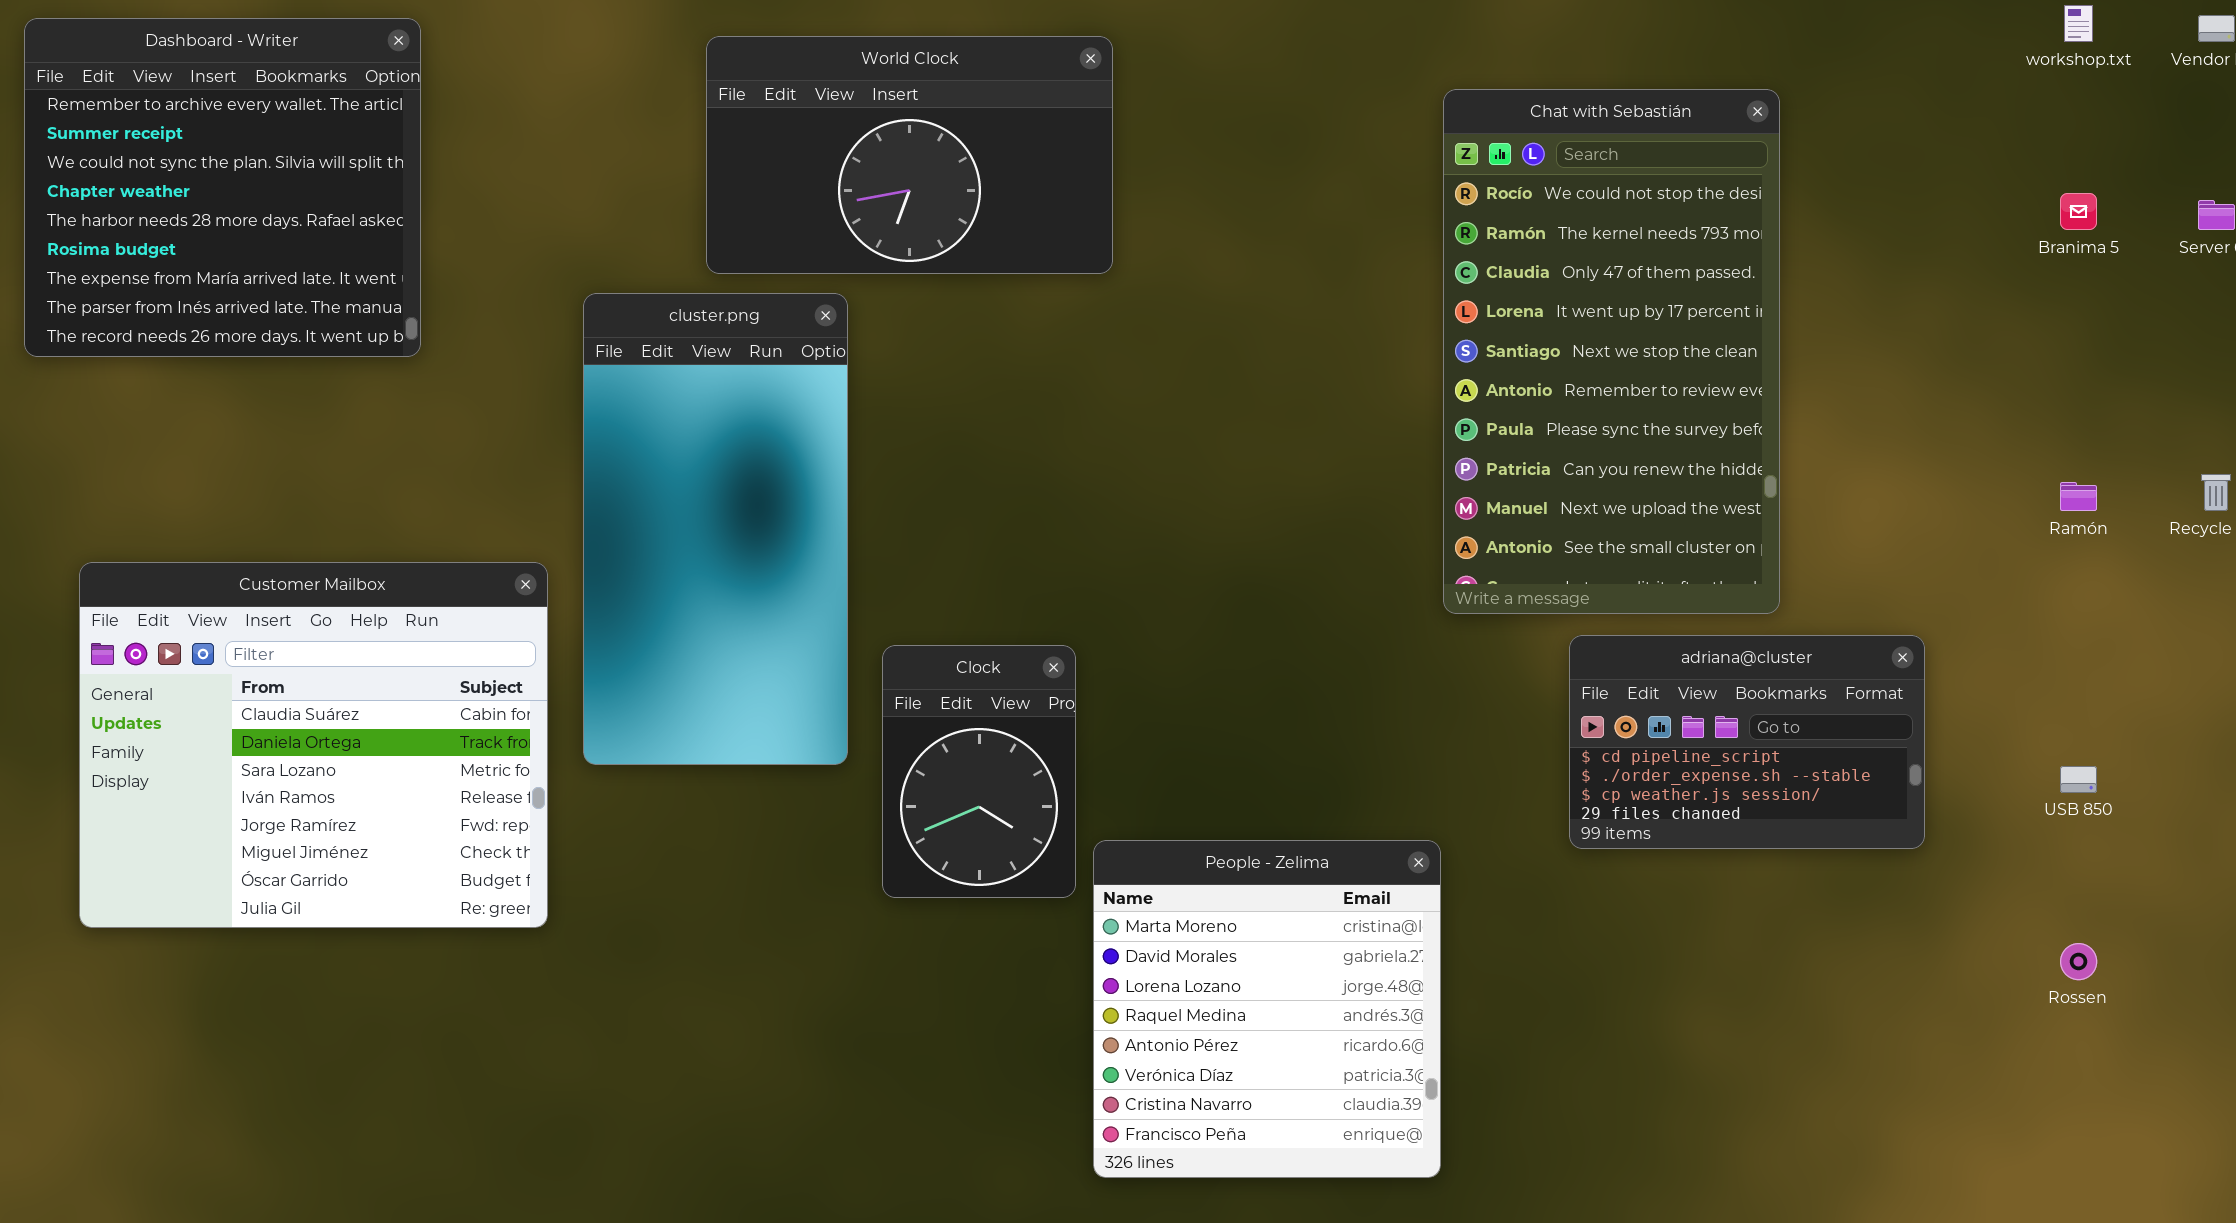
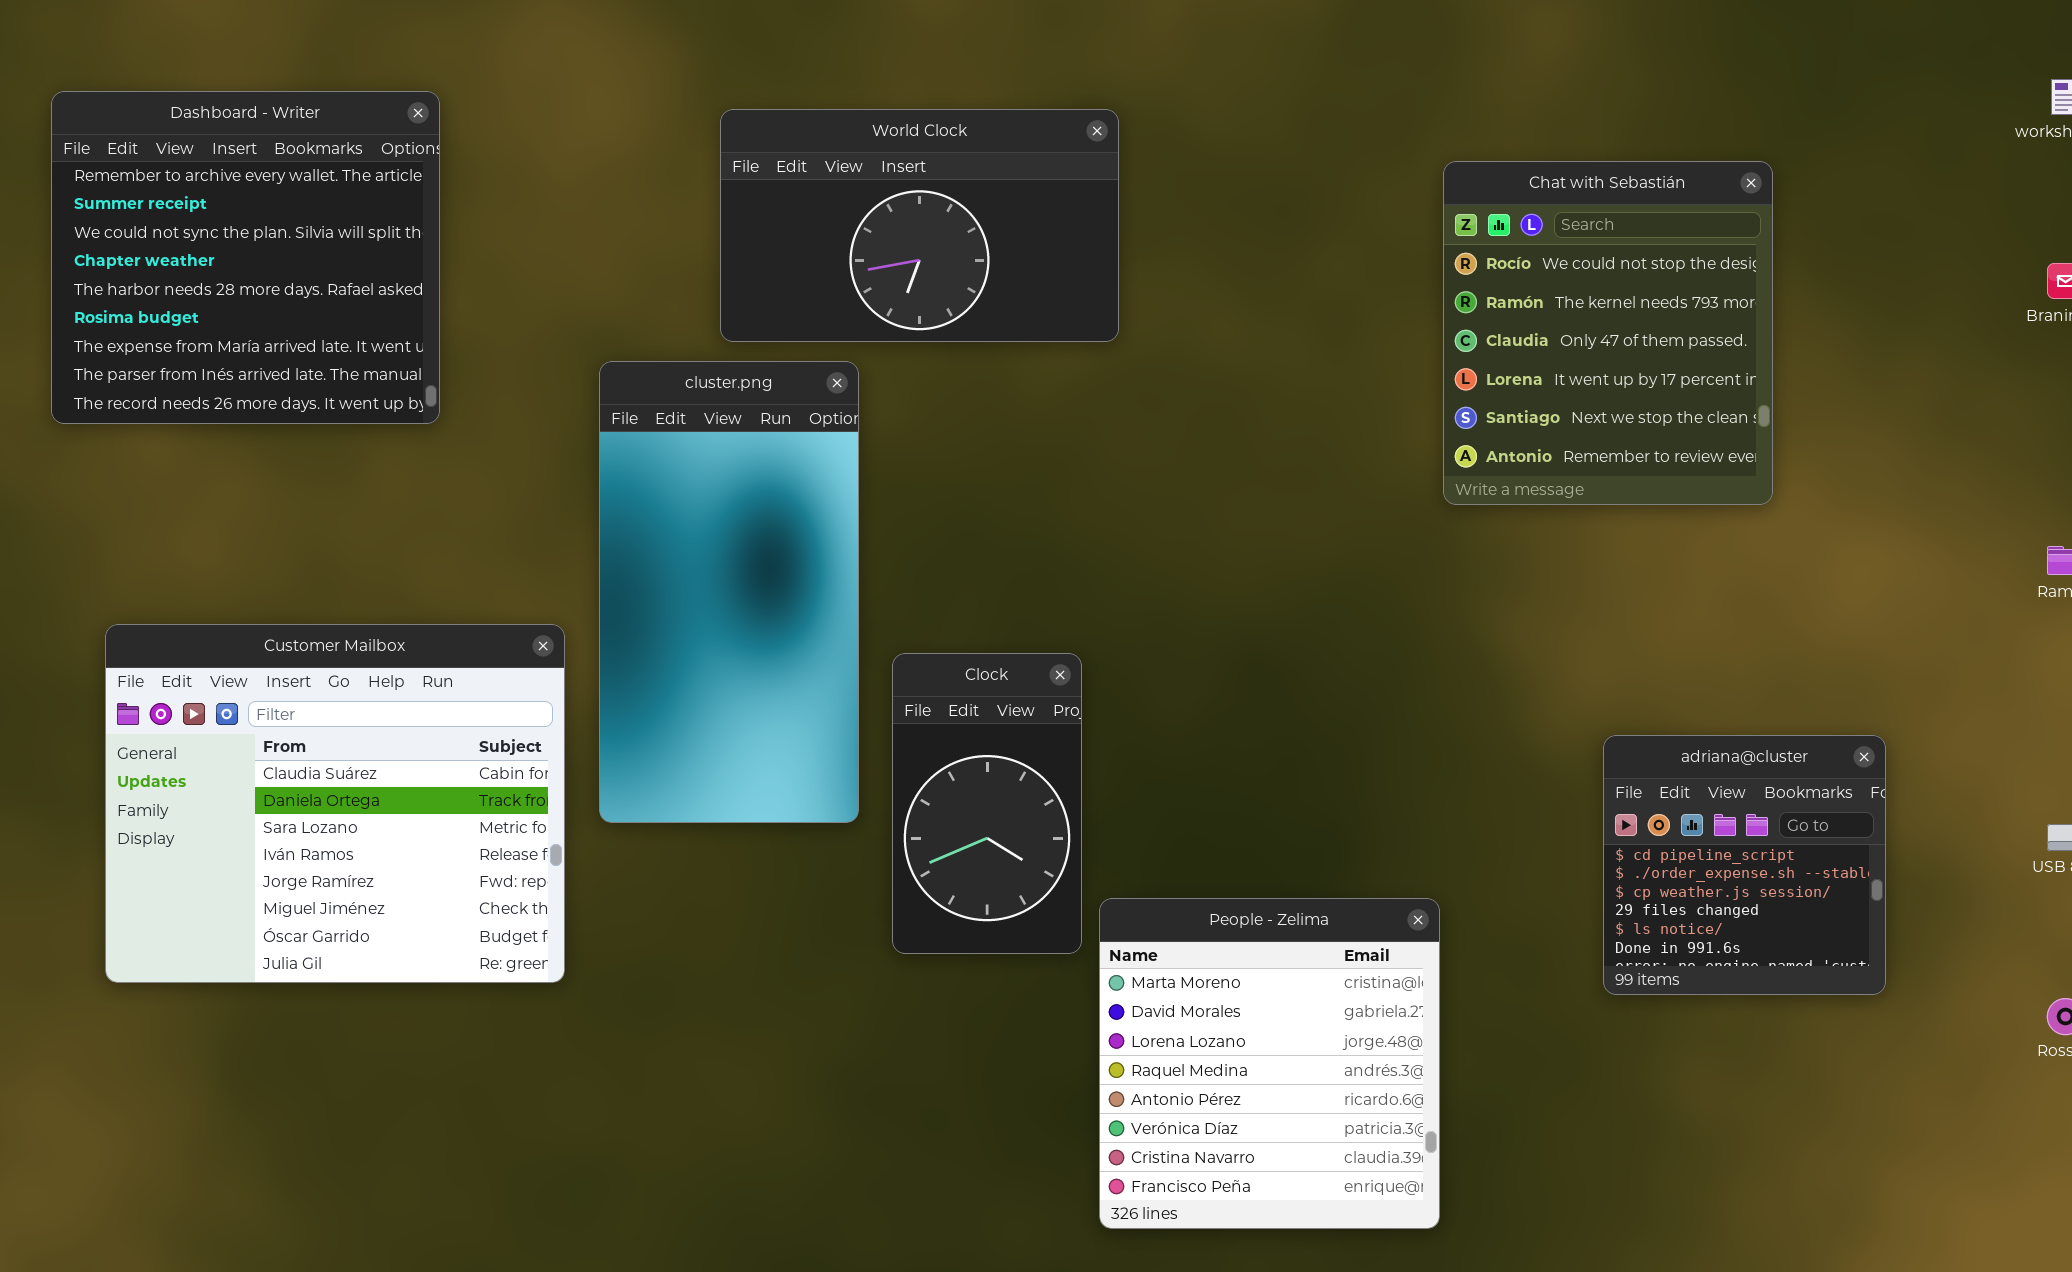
Chat with Sebastián: [1443,89,1780,614] -> [1443,161,1773,505], resized
adriana@cluster: [1569,635,1925,849] -> [1603,735,1886,995], moved, resized
Clock: [882,645,1076,898] -> [892,653,1082,954], resized

